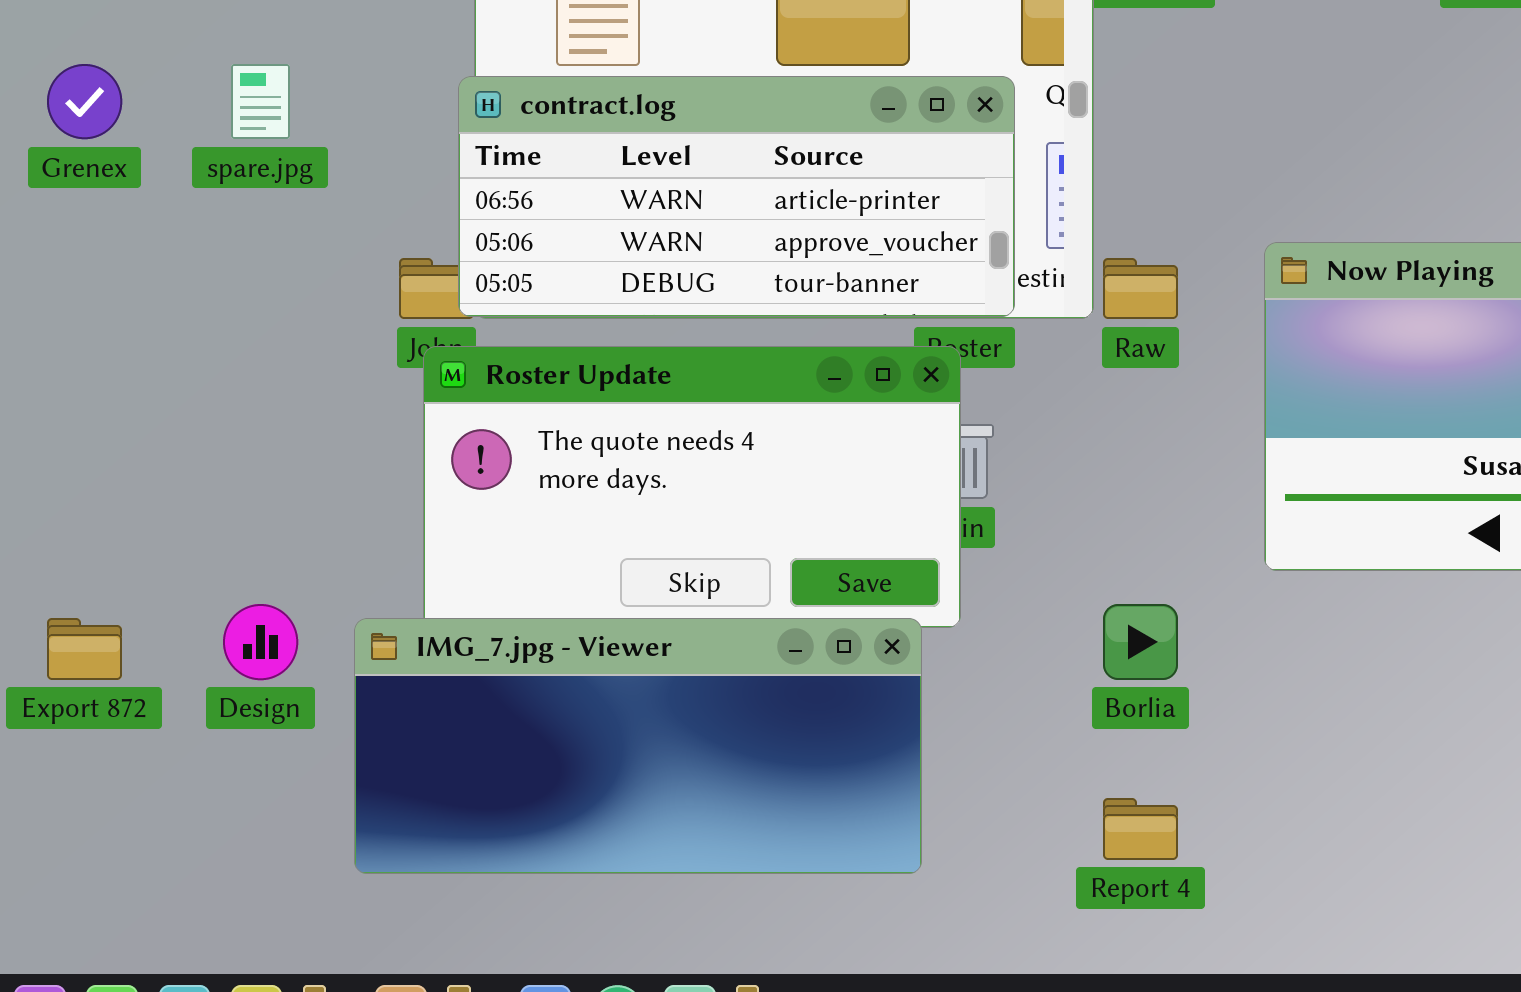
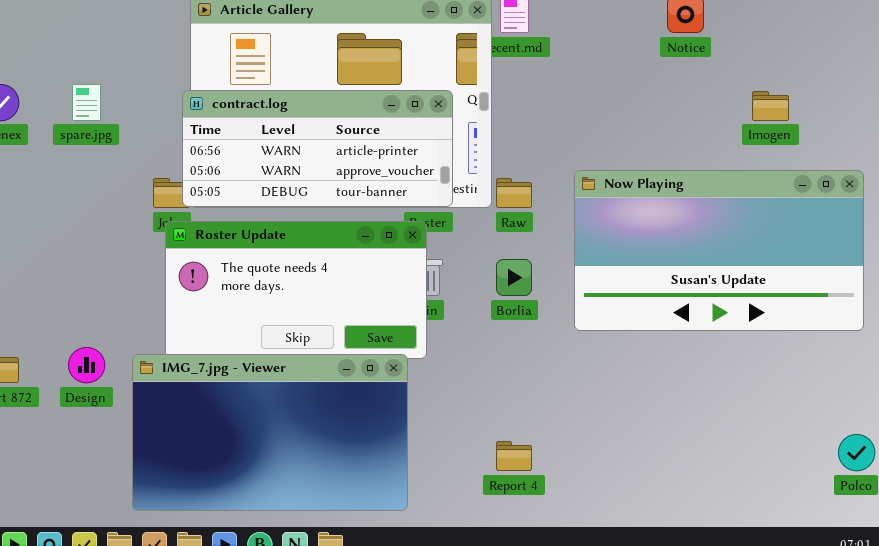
Borlia: [1103,604,1178,680] -> [496,259,532,296], moved
IMG_7.jpg - Viewer: [354,618,922,874] -> [132,354,408,511], resized

